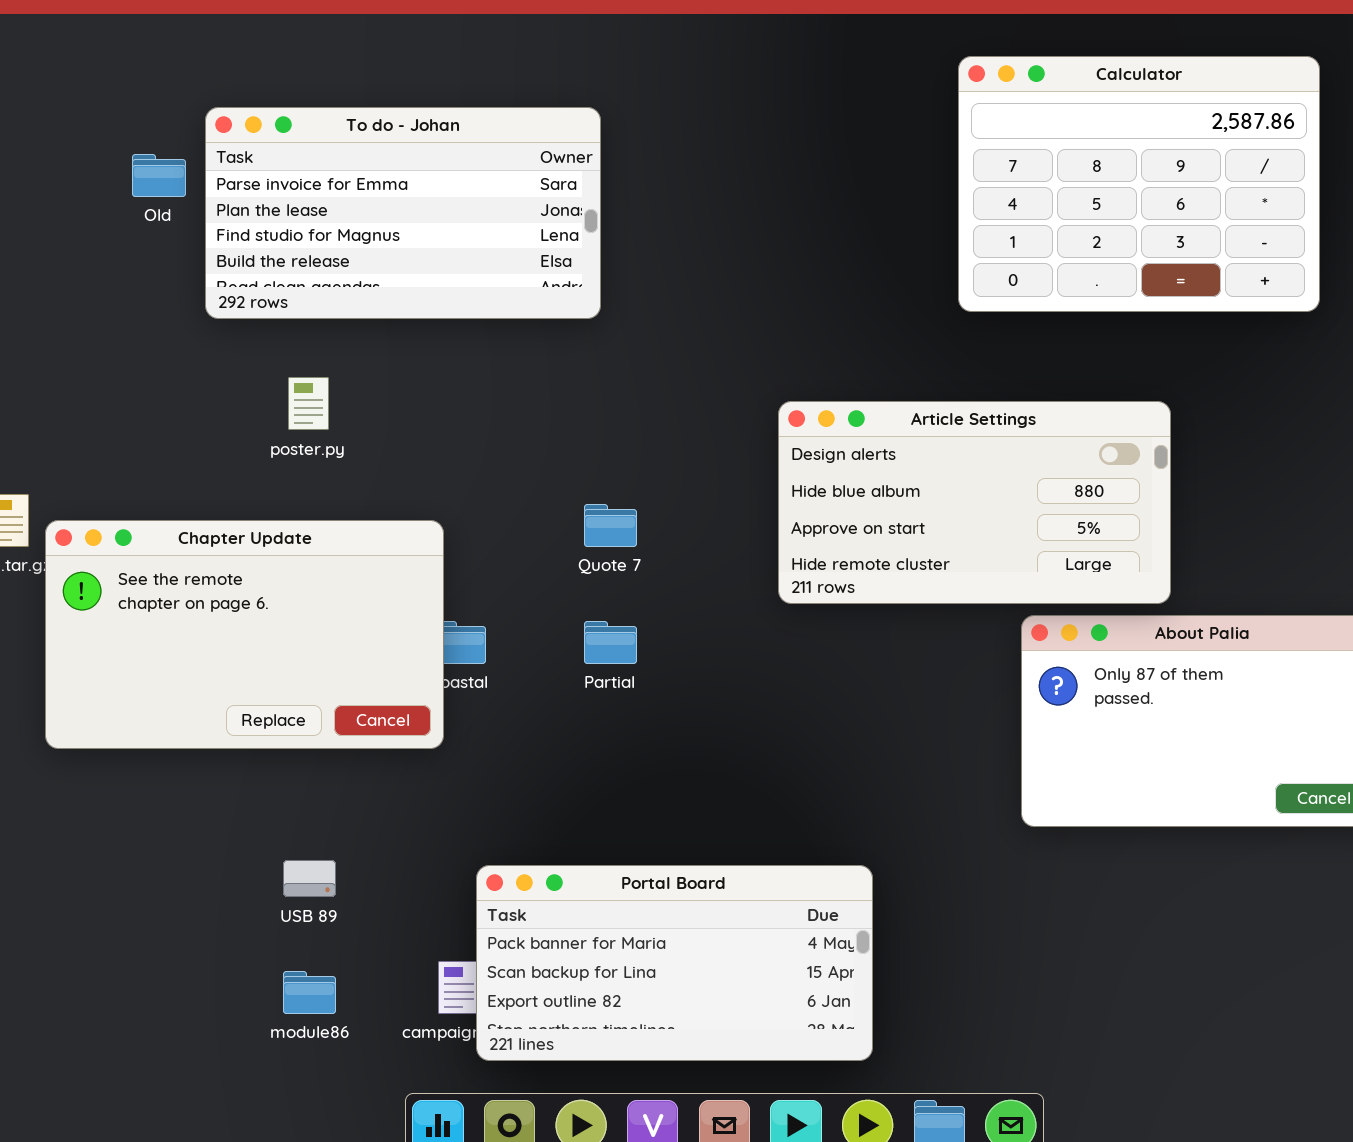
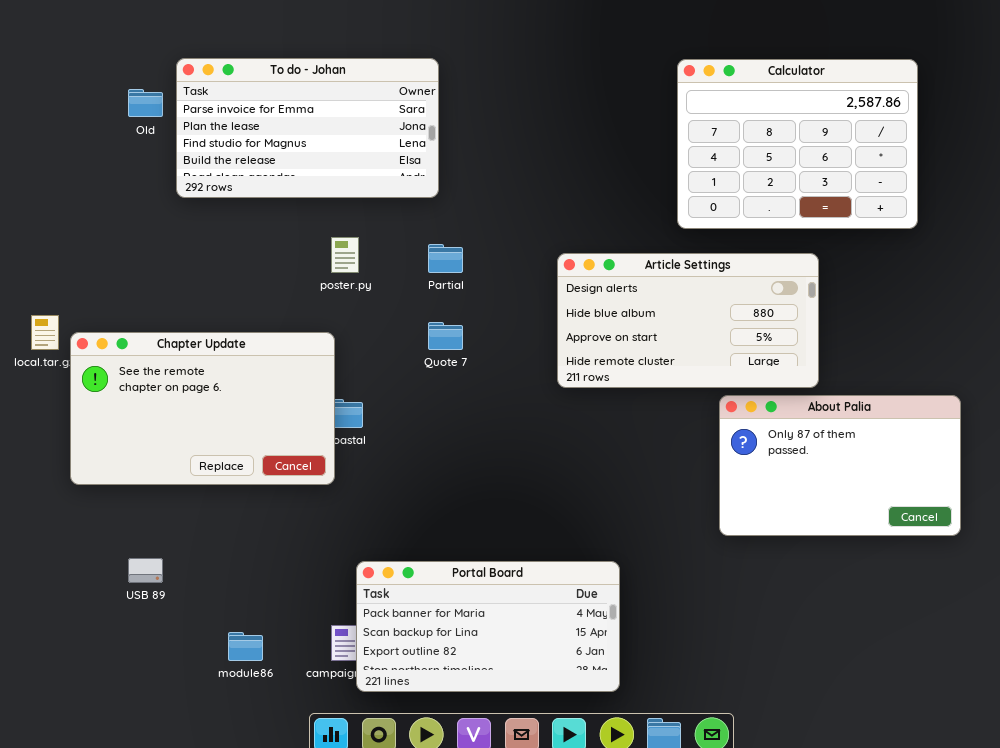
Calculator: [958,56,1320,312] -> [677,59,918,229], moved
poster.py: [288,377,329,430] -> [331,237,359,273], moved
Partial: [584,621,637,664] -> [428,244,463,273], moved
USB 89: [283,860,336,897] -> [128,558,163,583], moved

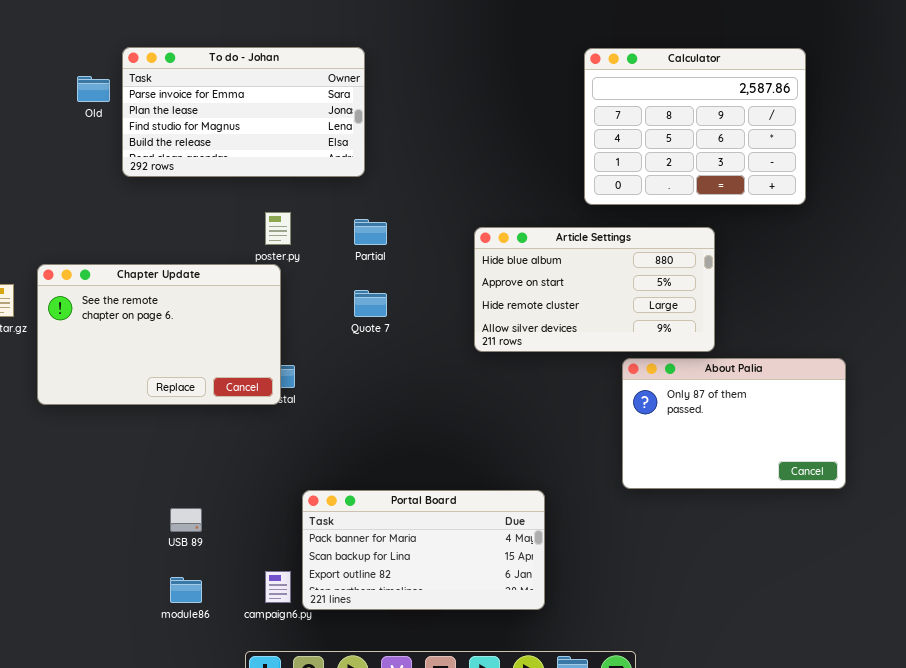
Article Settings: [557,253,819,388] -> [474,227,715,352], scrolled down 1 row
Chapter Update: [70,332,335,485] -> [37,264,281,405], moved
USB 89: [128,558,163,583] -> [170,508,202,532], moved
Portal Board: [356,561,620,692] -> [302,490,545,610], moved

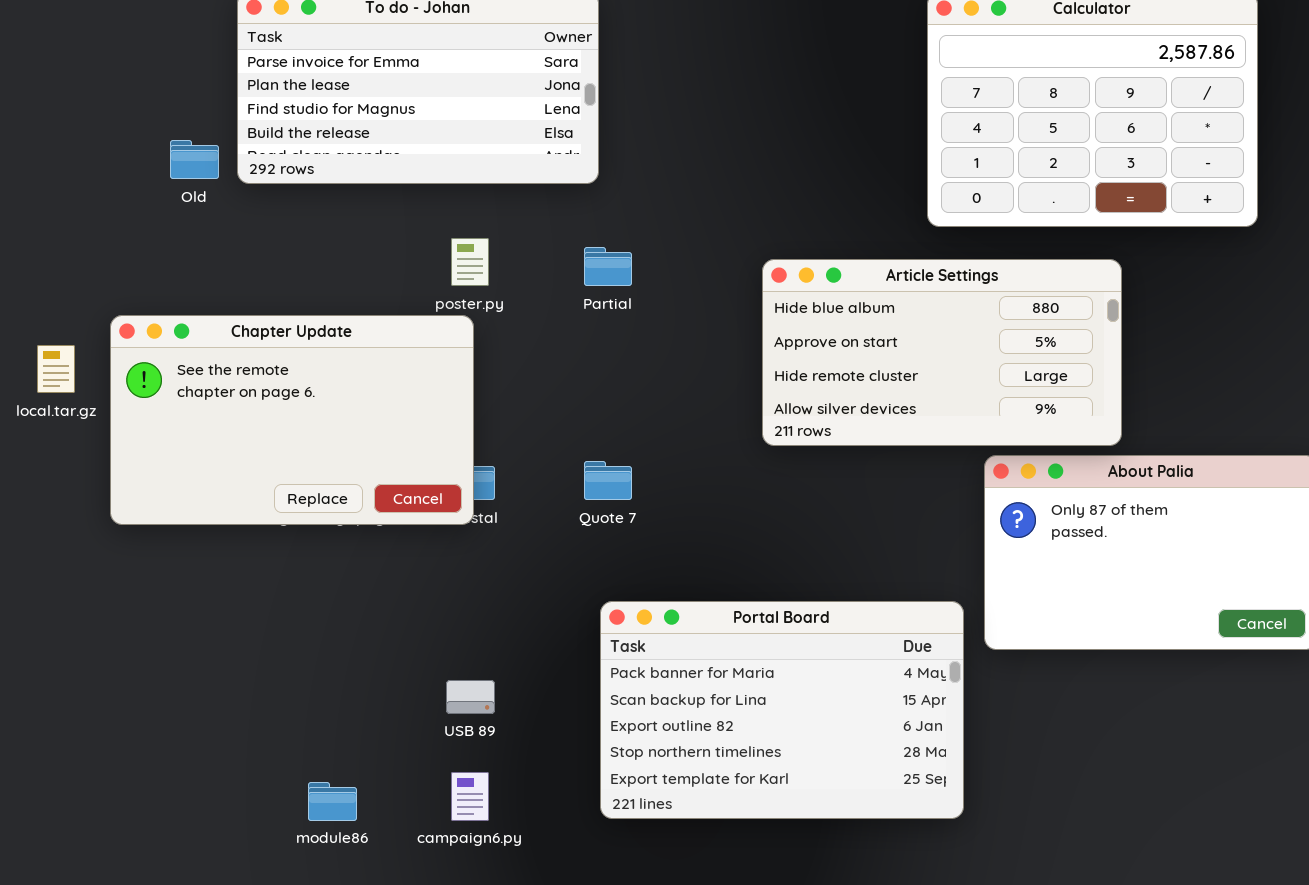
Old: [77,76,110,102] -> [170,140,219,179], moved
Quote 7: [354,290,387,317] -> [584,461,632,500], moved
Portal Board: [302,490,545,610] -> [600,601,964,819], moved, resized
USB 89: [170,508,202,532] -> [446,680,495,714], moved

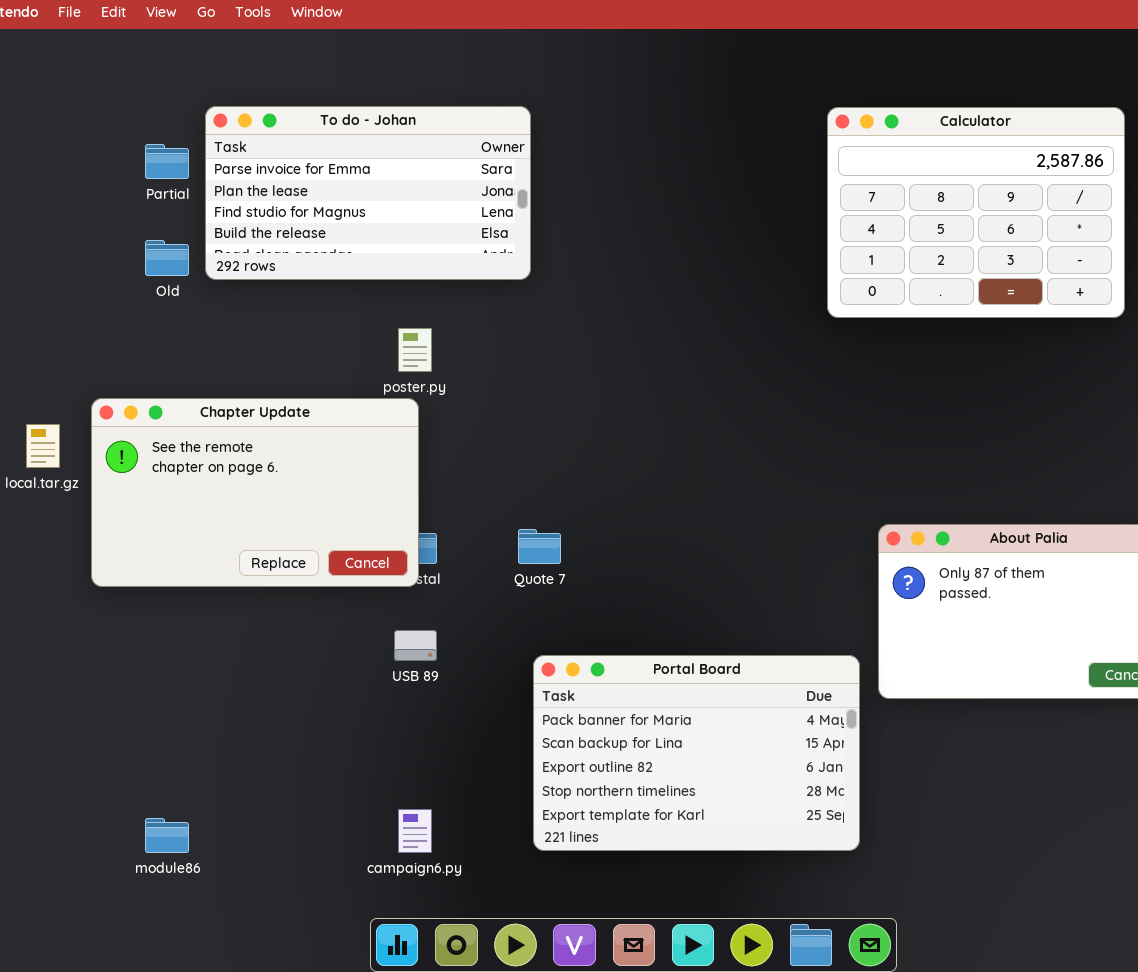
Partial: [584,247,632,286] -> [145,144,189,179], moved
Article Settings: [762,259,1122,446] -> none, closed
USB 89: [446,680,495,714] -> [394,630,437,661], moved
module86: [308,782,357,821] -> [145,818,189,853], moved

